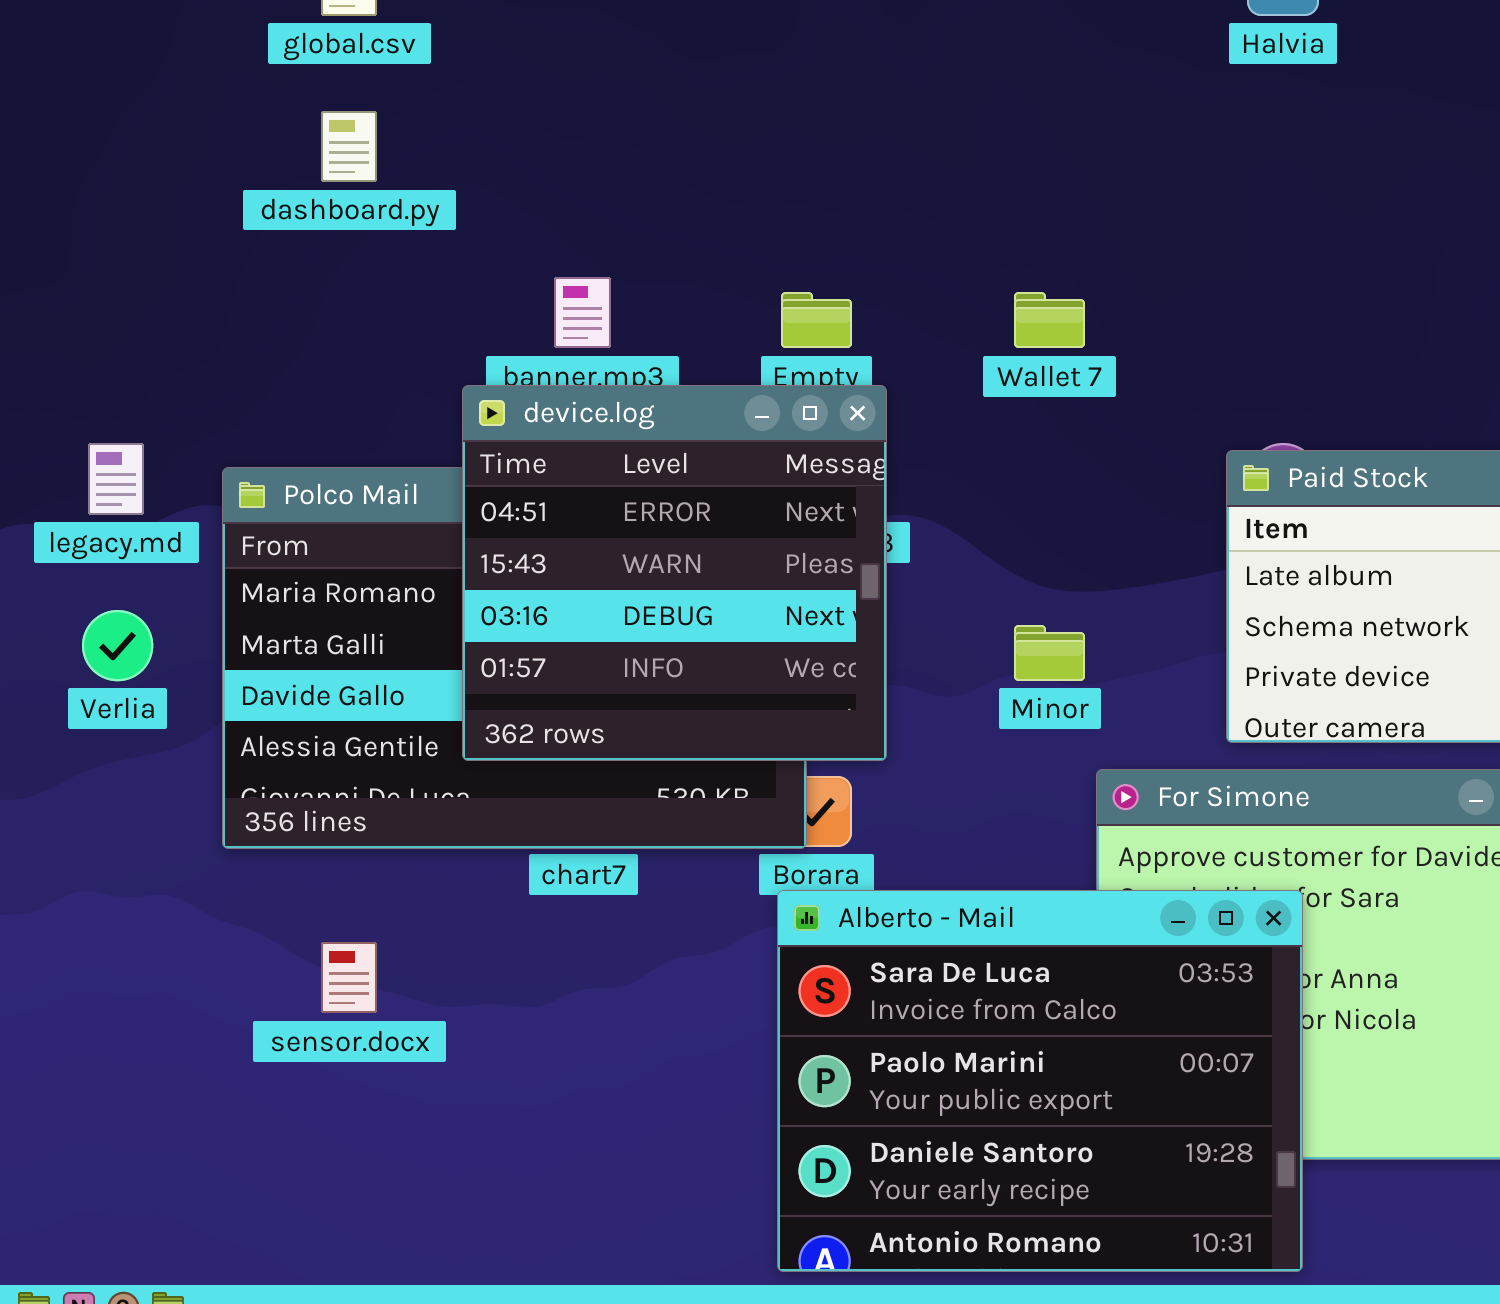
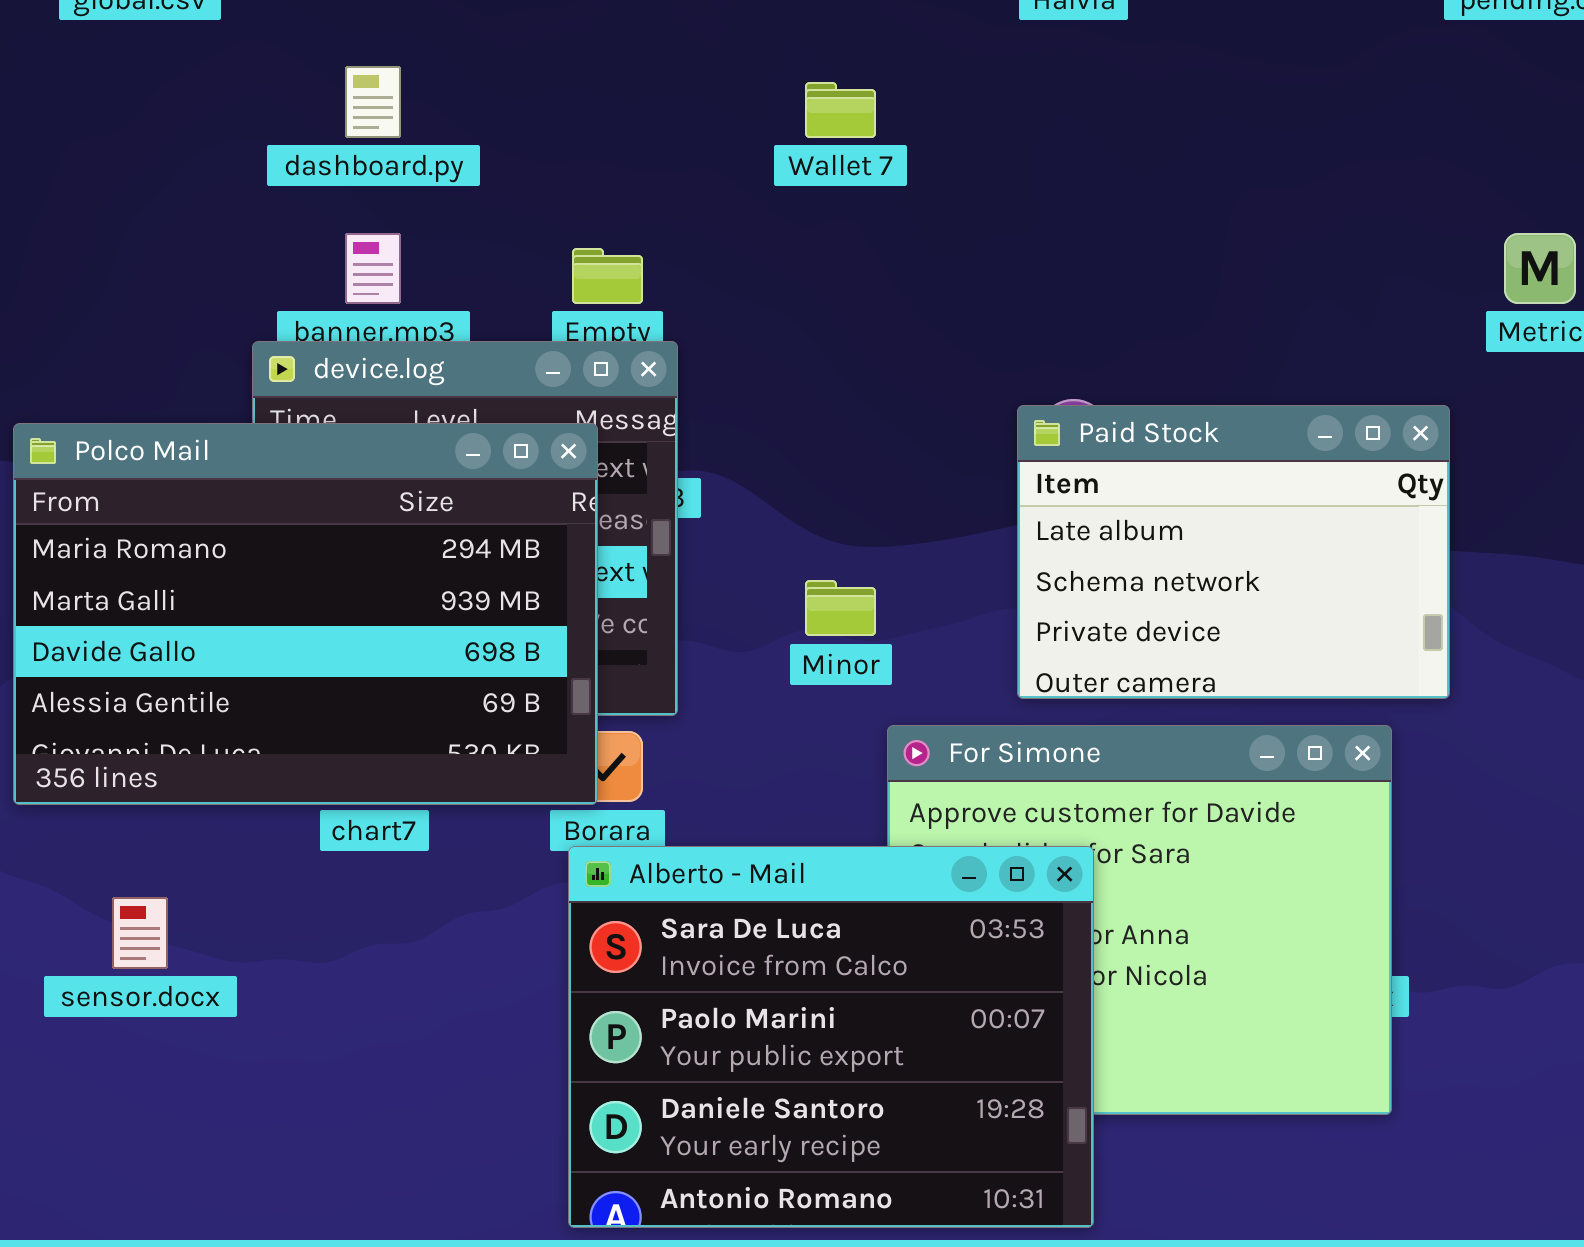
dashboard.py: [321,111,377,182] -> [345,66,401,138], moved
Wallet 7: [1014,292,1085,348] -> [805,82,876,138], moved
Polco Mail: [222,467,807,849] -> [13,423,598,805], raised

